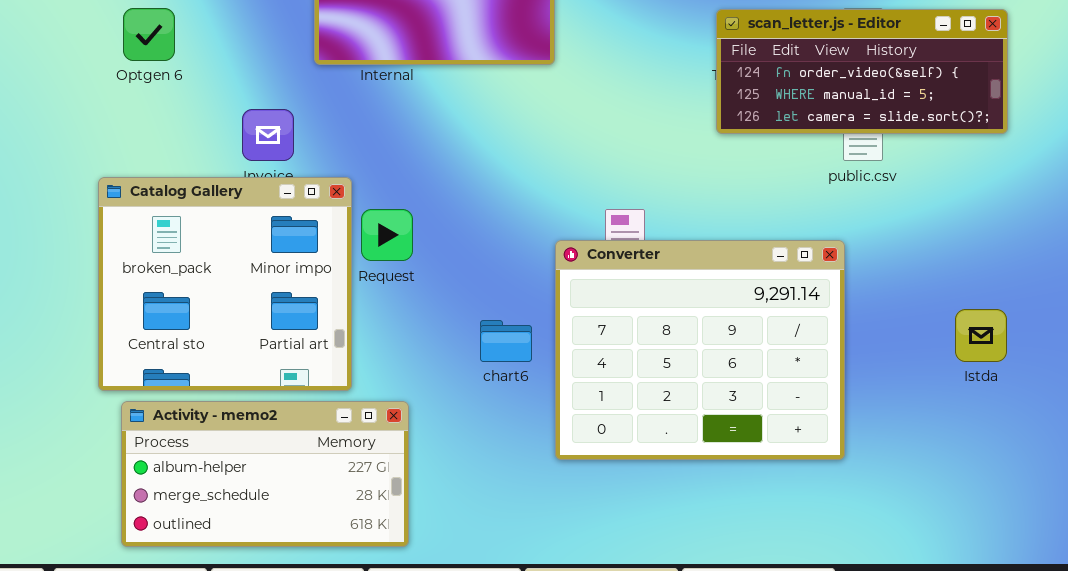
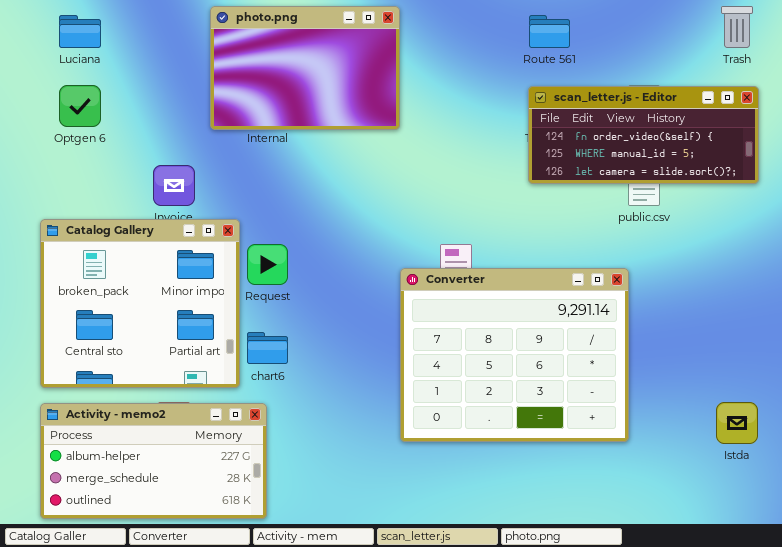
Istda: [955,309,1007,362] -> [716,402,758,444], moved
chart6: [480,320,532,362] -> [247,332,288,364], moved
Activity - memo2: [121,401,409,547] -> [40,403,267,519], moved

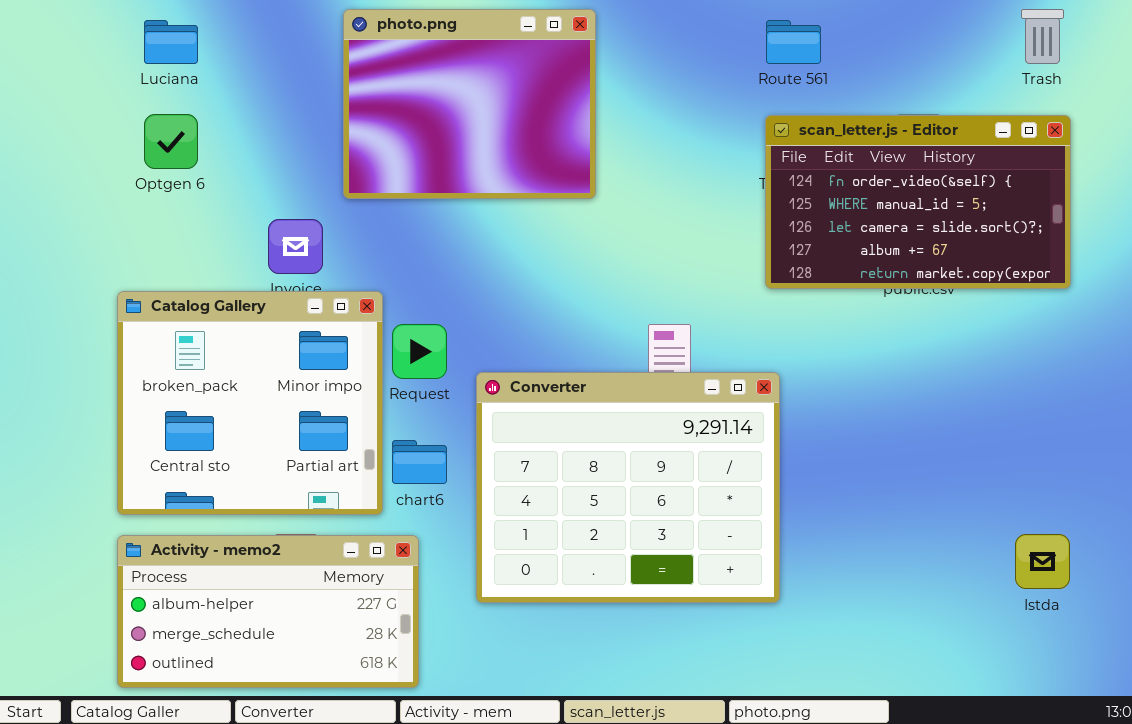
photo.png: [210,6,400,130] -> [343,9,596,199], resized
scan_letter.js - Editor: [528,86,759,184] -> [765,115,1071,289], resized
Converter: [400,268,629,442] -> [476,372,780,603], moved

